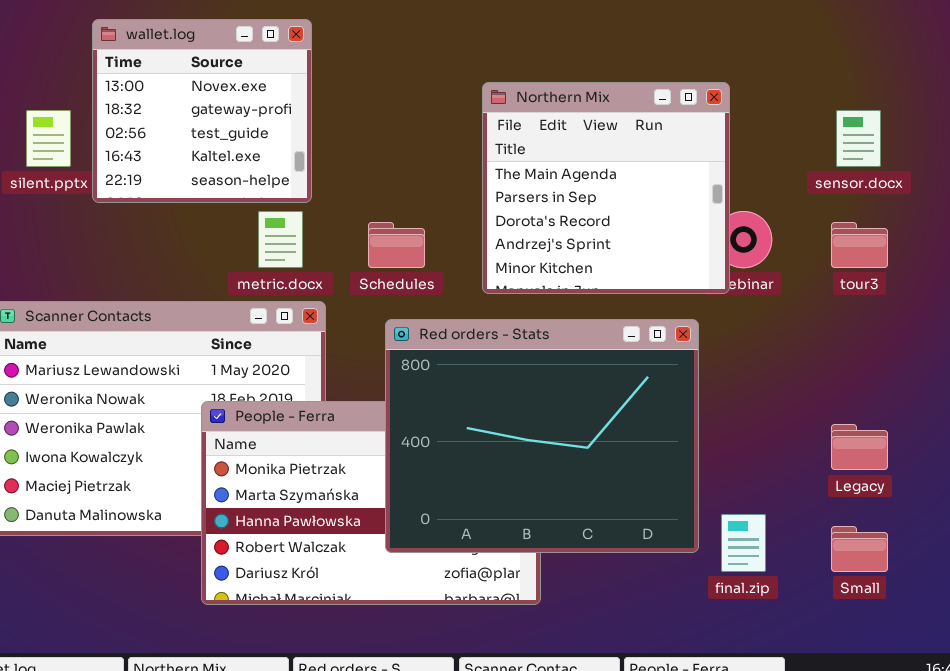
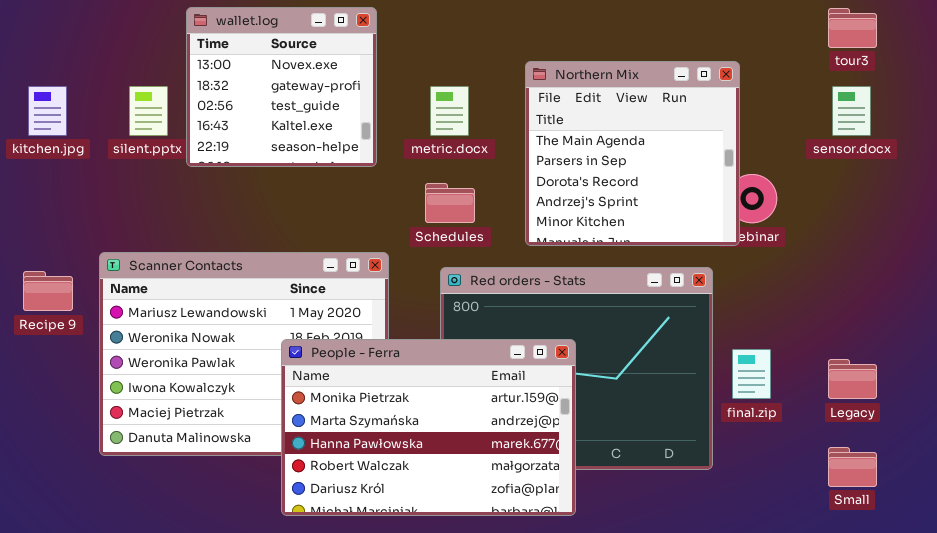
metric.docx: [258,211,303,268] -> [430,86,469,136], moved
tour3: [831,222,888,268] -> [828,8,877,48], moved
People - Ferra: [201,401,541,605] -> [281,339,576,516], raised
final.zip: [721,514,766,572] -> [732,349,771,399], moved

